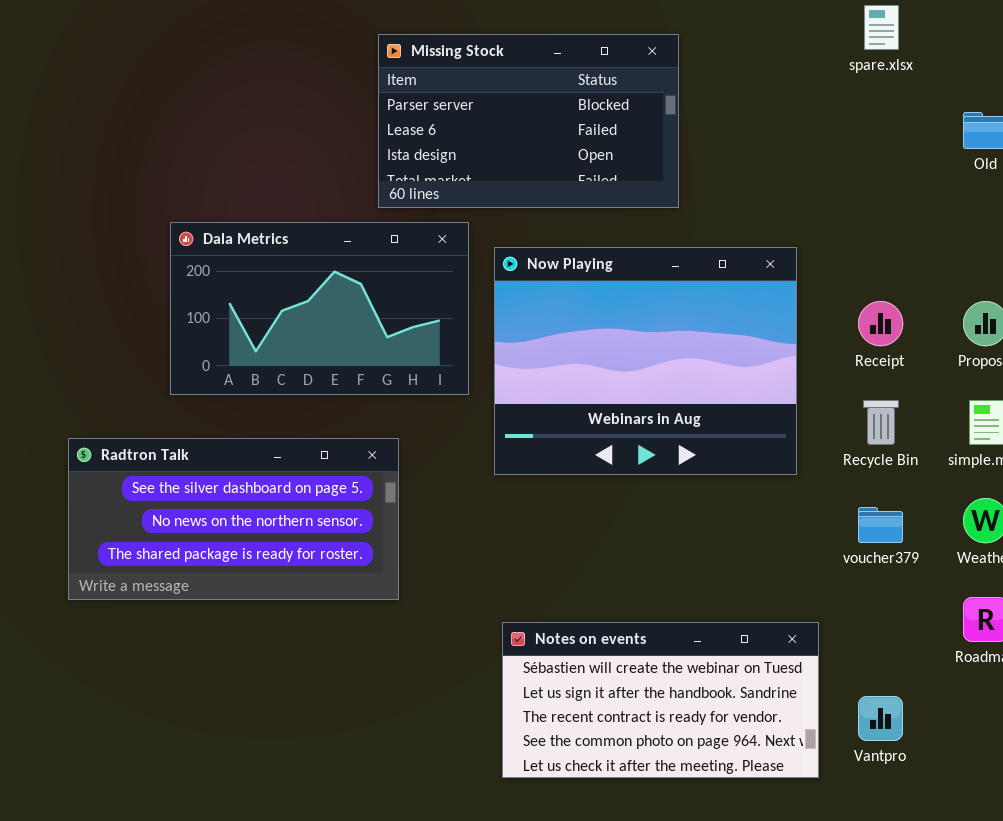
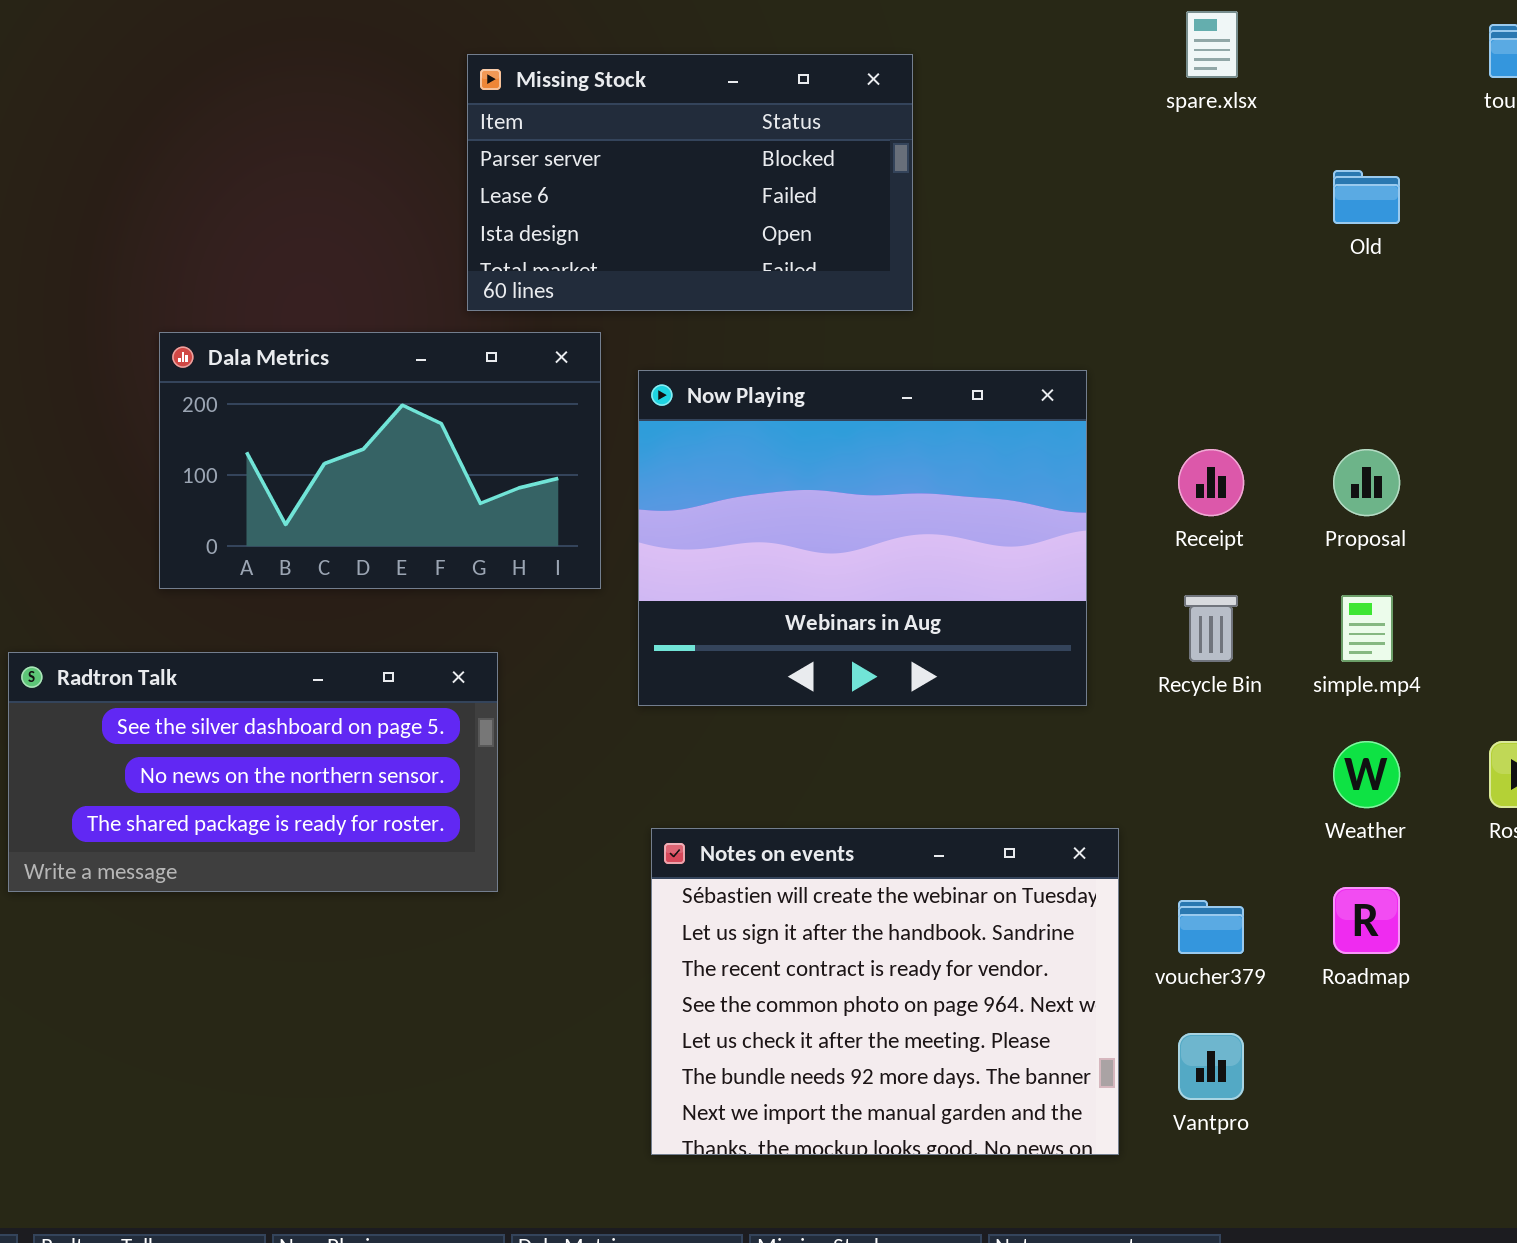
voucher379: [858,507,903,543] -> [1178,900,1244,954], moved
Notes on events: [502,622,819,778] -> [651,828,1119,1155], resized

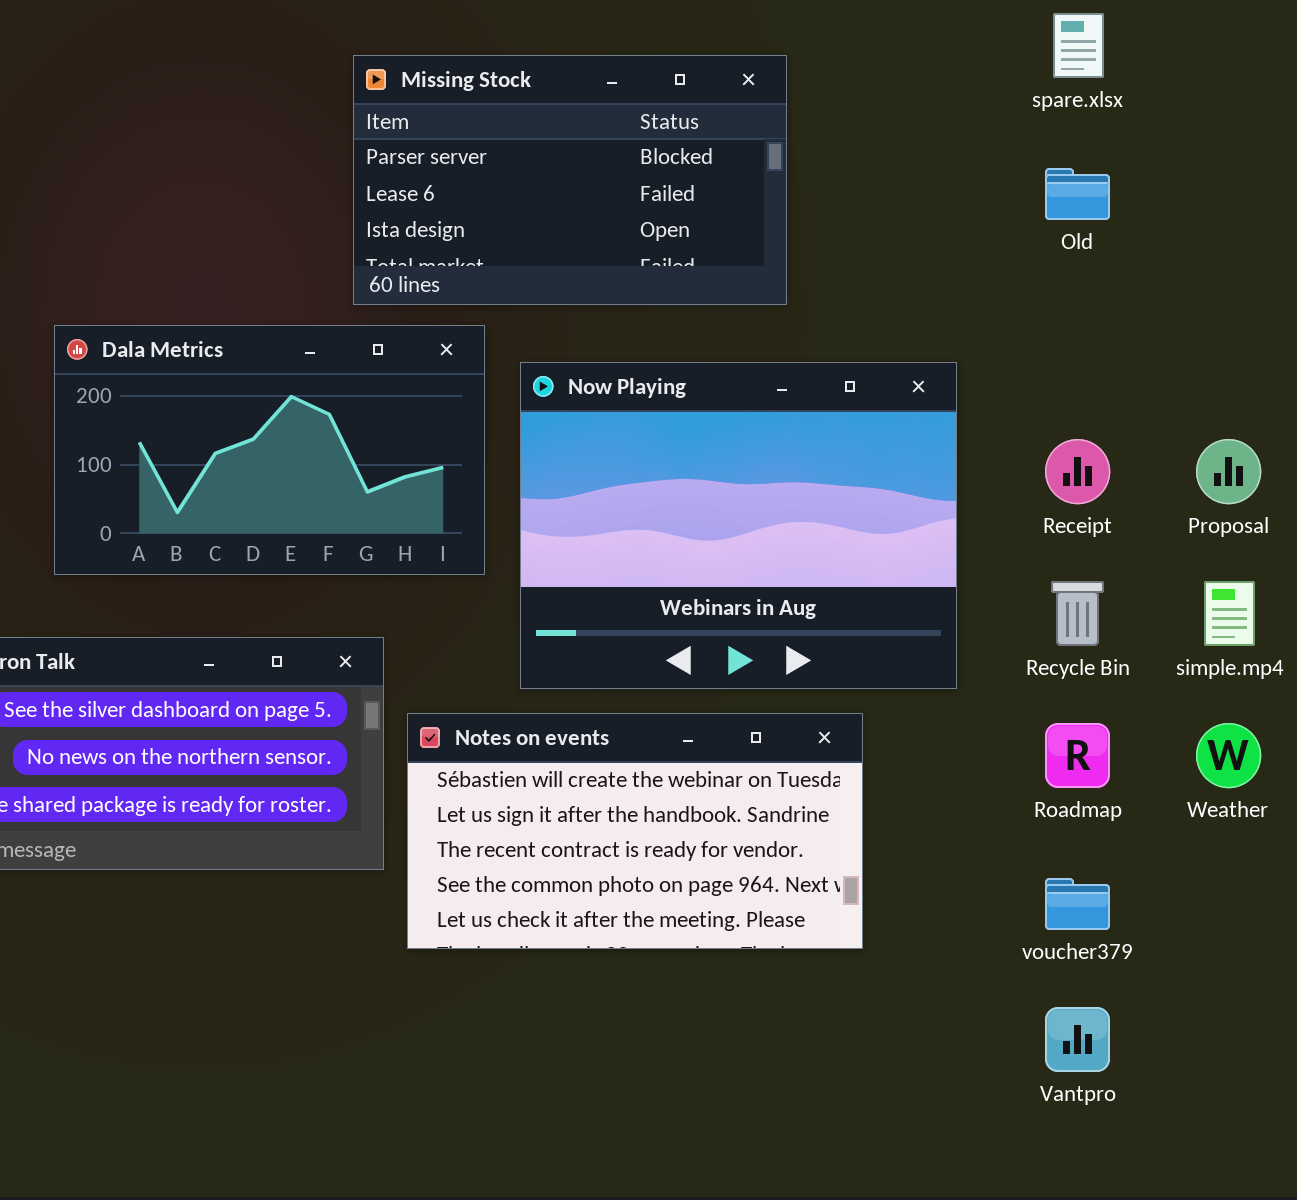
Old: [1333,170,1400,224] -> [1045,168,1110,220], moved
Notes on events: [651,828,1119,1155] -> [407,713,863,949], moved, resized
Roadmap: [1333,887,1400,954] -> [1045,723,1110,788], moved

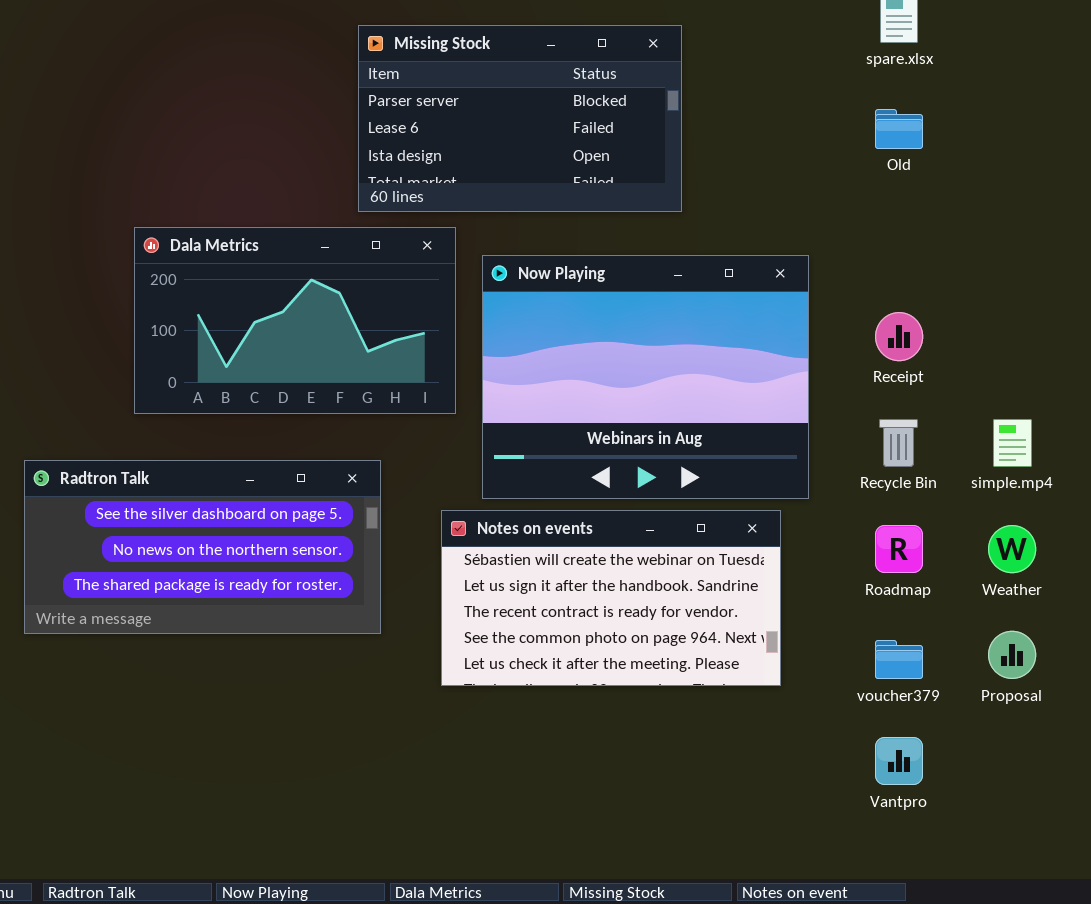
Proposal: [1196,439,1261,504] -> [988,631,1036,679], moved
Notes on events: [407,713,863,949] -> [441,510,781,686], moved

